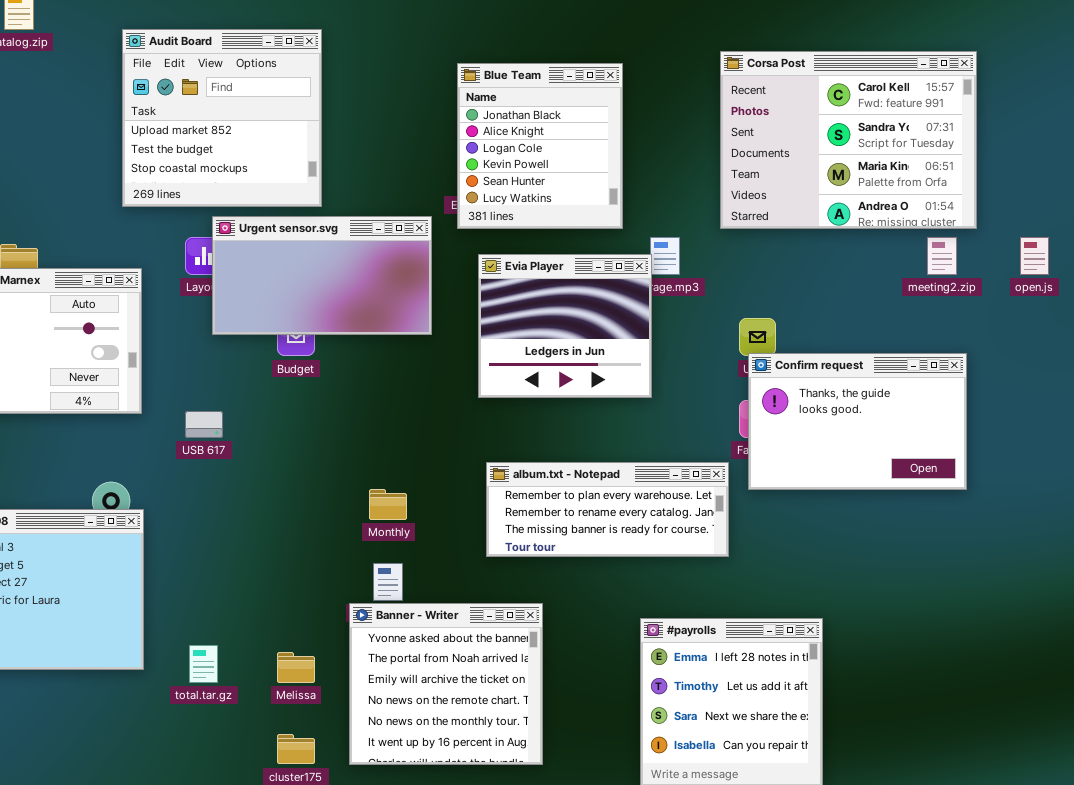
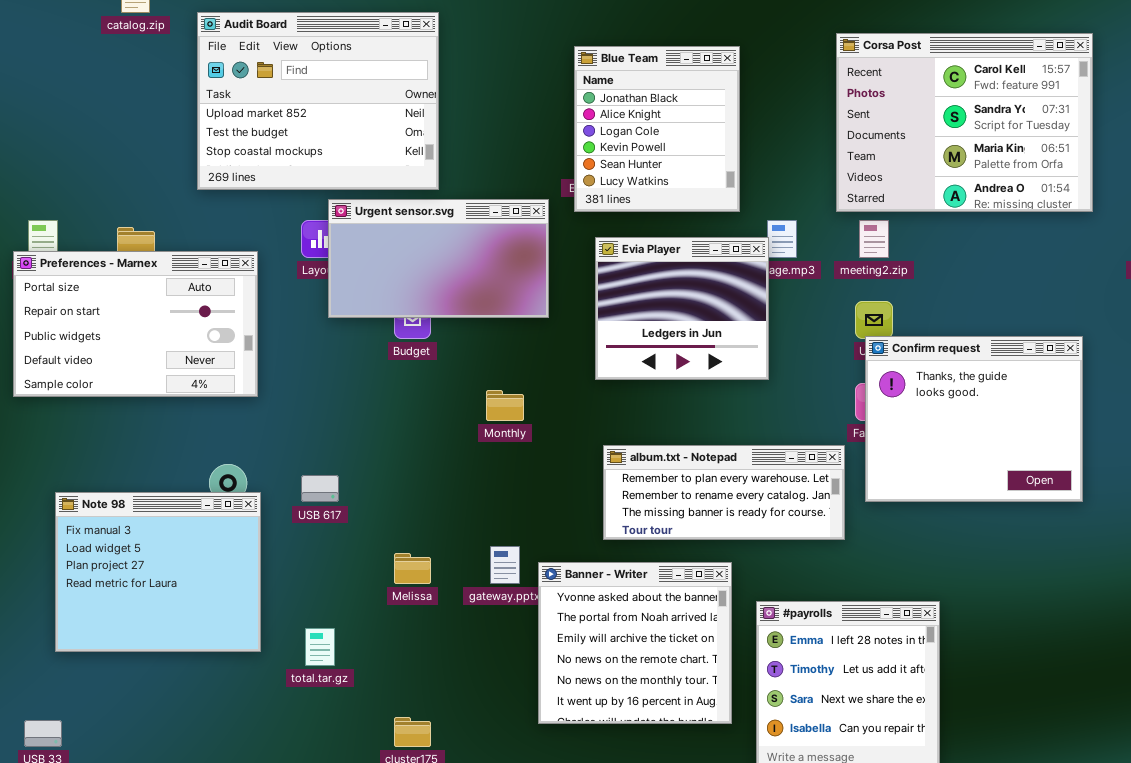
Audit Board: [122,29,322,207] -> [197,12,439,190], resized
meeting2.zip: [927,237,957,275] -> [859,220,889,258], moved
Confirm request: [748,353,967,490] -> [865,336,1083,502], resized
USB 617: [185,411,223,438] -> [301,475,339,502], moved
Monthly: [369,489,407,520] -> [486,390,524,421], moved
Banner - Writer: [349,603,543,765] -> [538,562,732,724], moved
Melissa: [277,652,315,683] -> [394,553,431,584], moved

